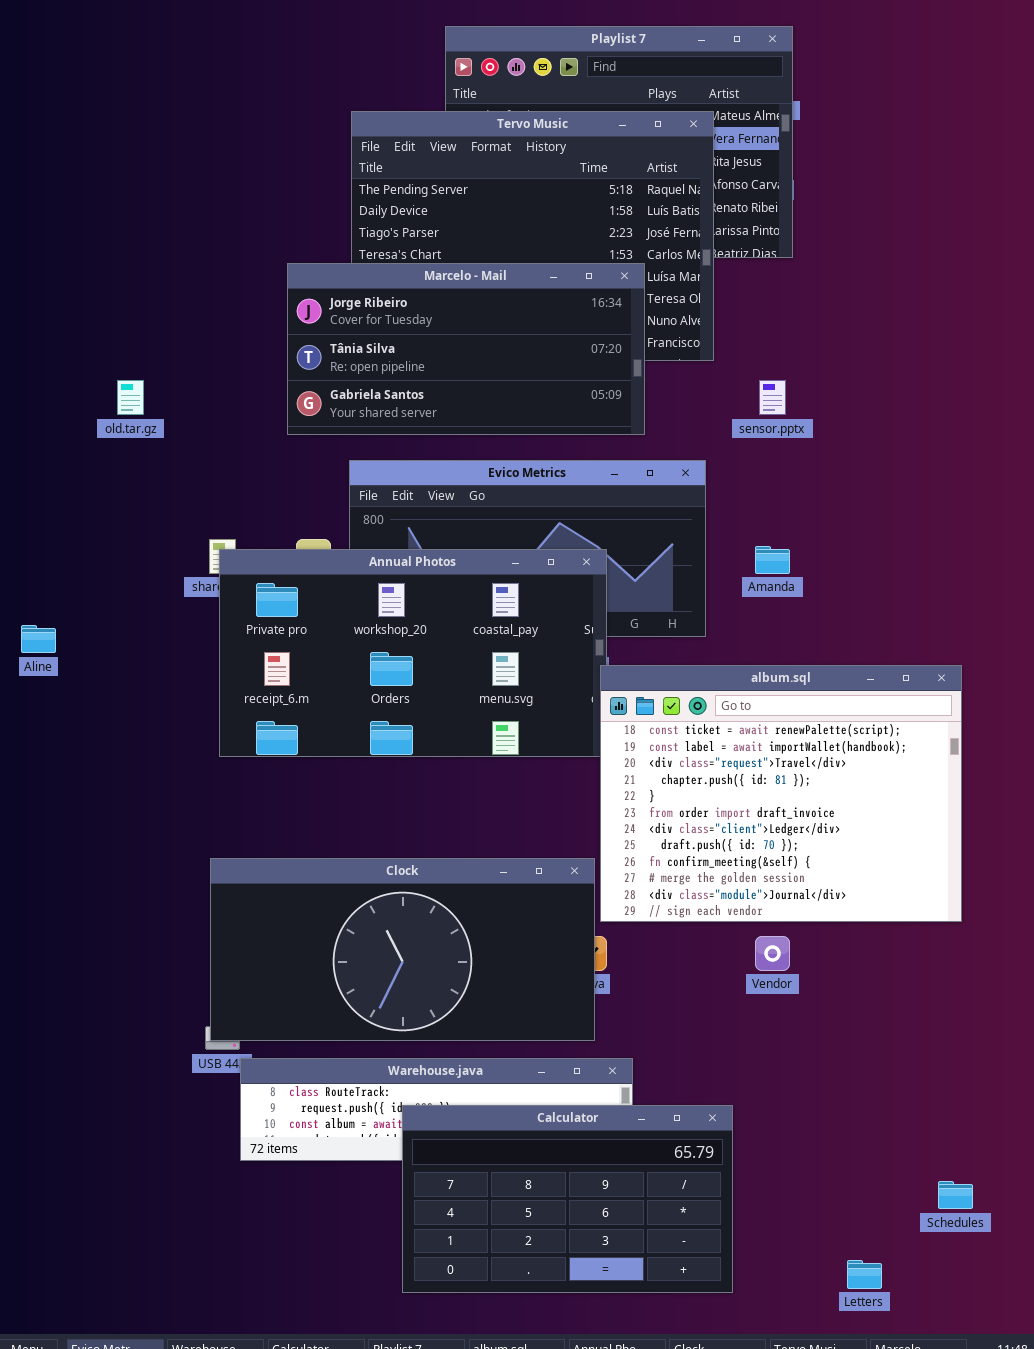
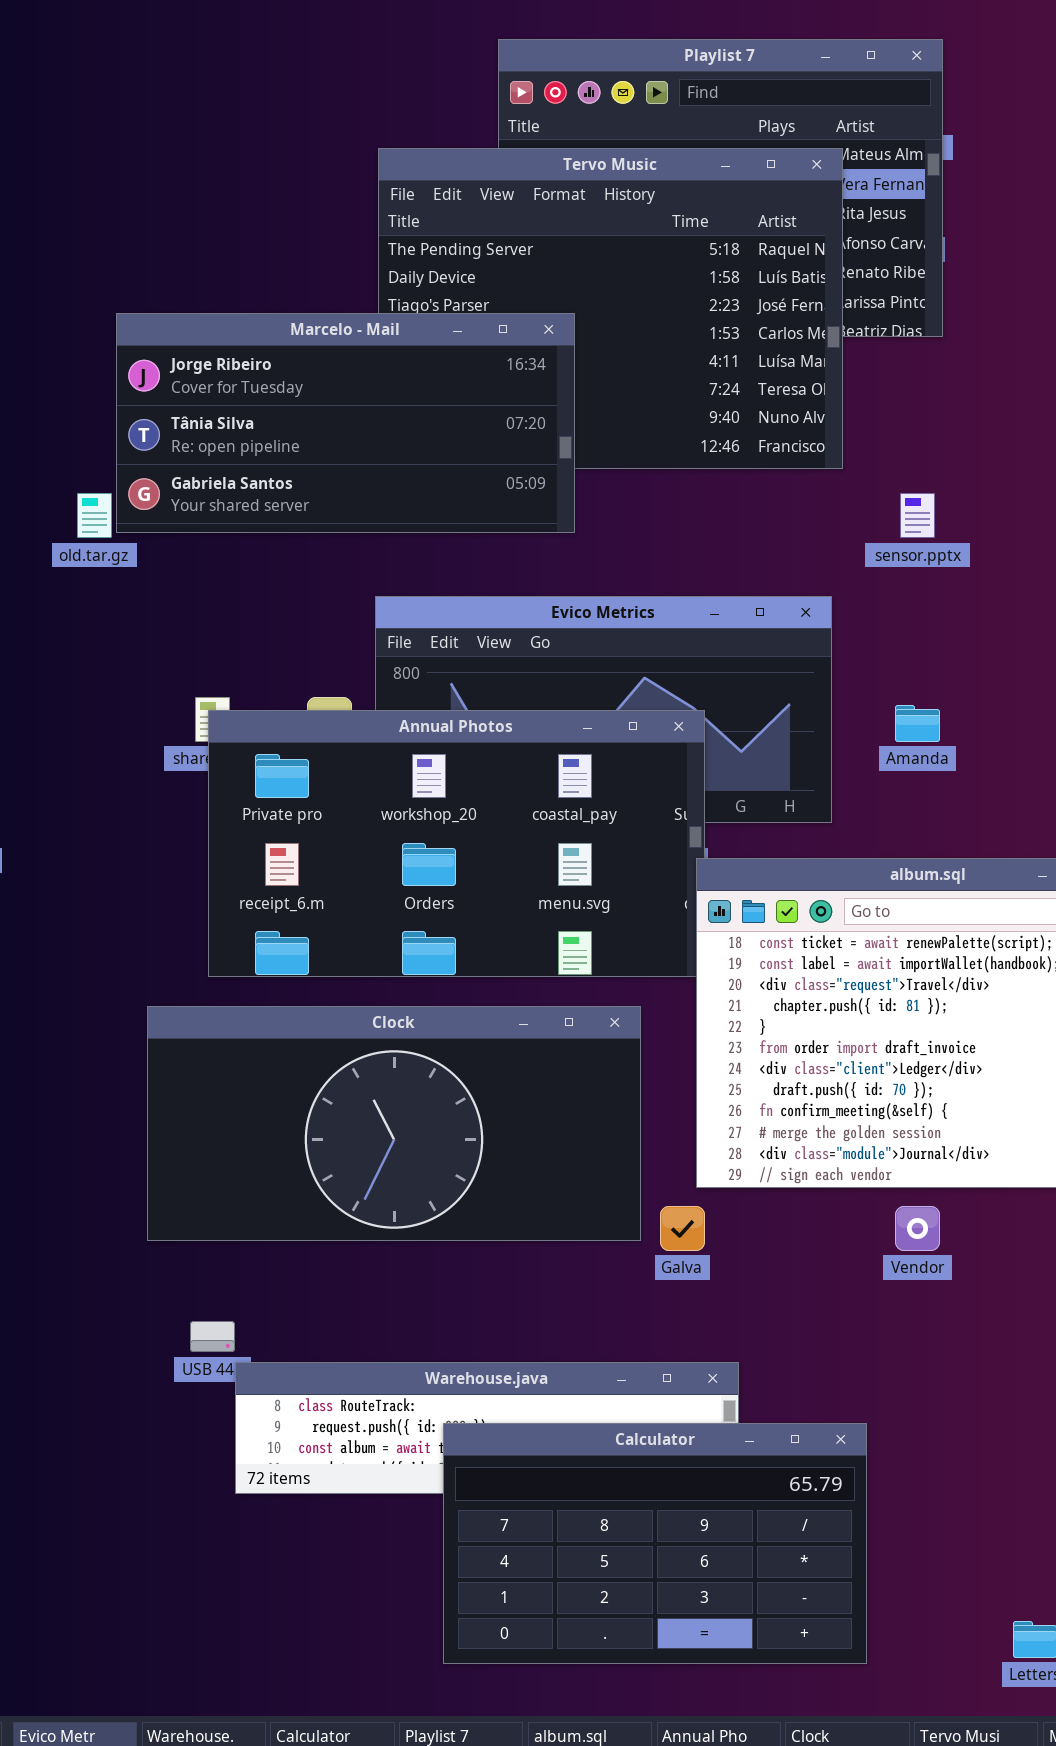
Marcelo - Mail: [287,263,645,435] -> [116,313,575,533], moved
Clock: [210,858,595,1041] -> [147,1006,641,1241], moved

